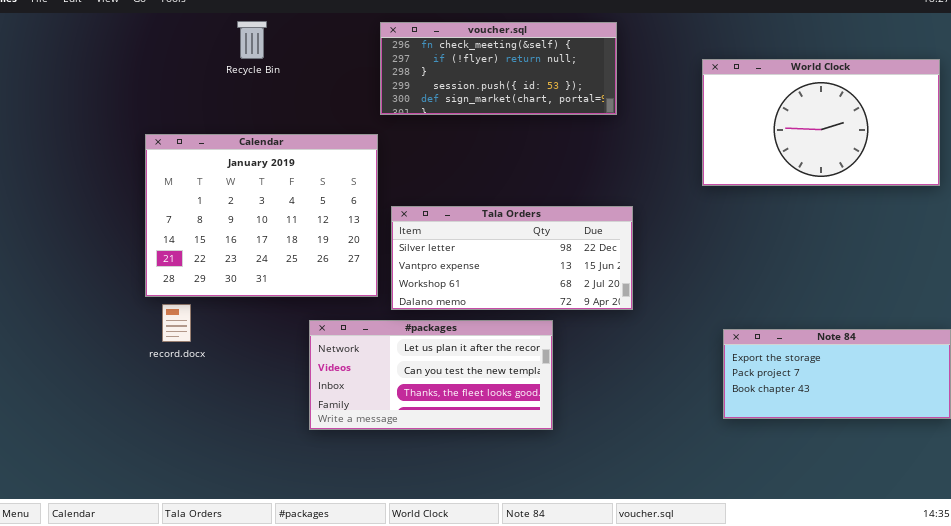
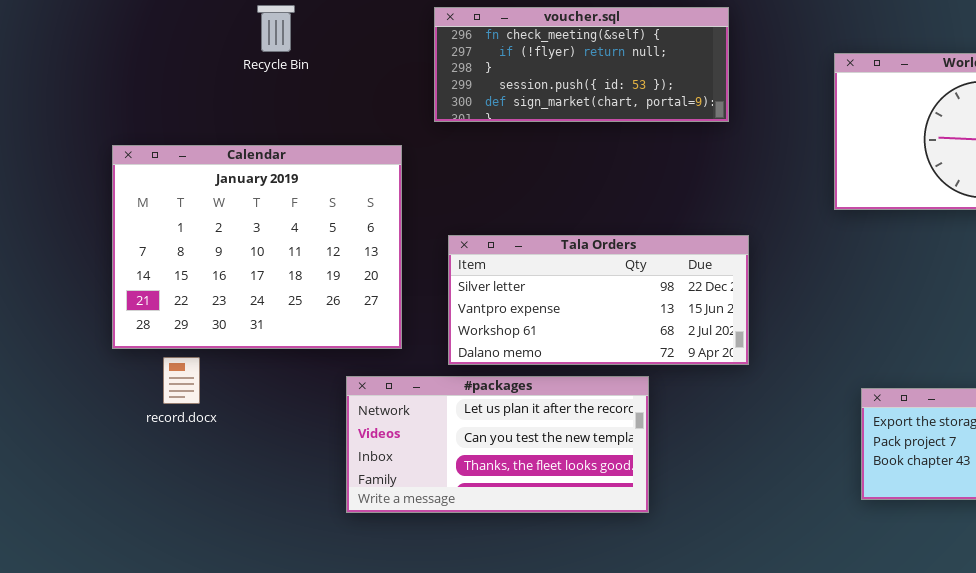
Calendar: [145,134,378,297] -> [112,145,402,349], moved

